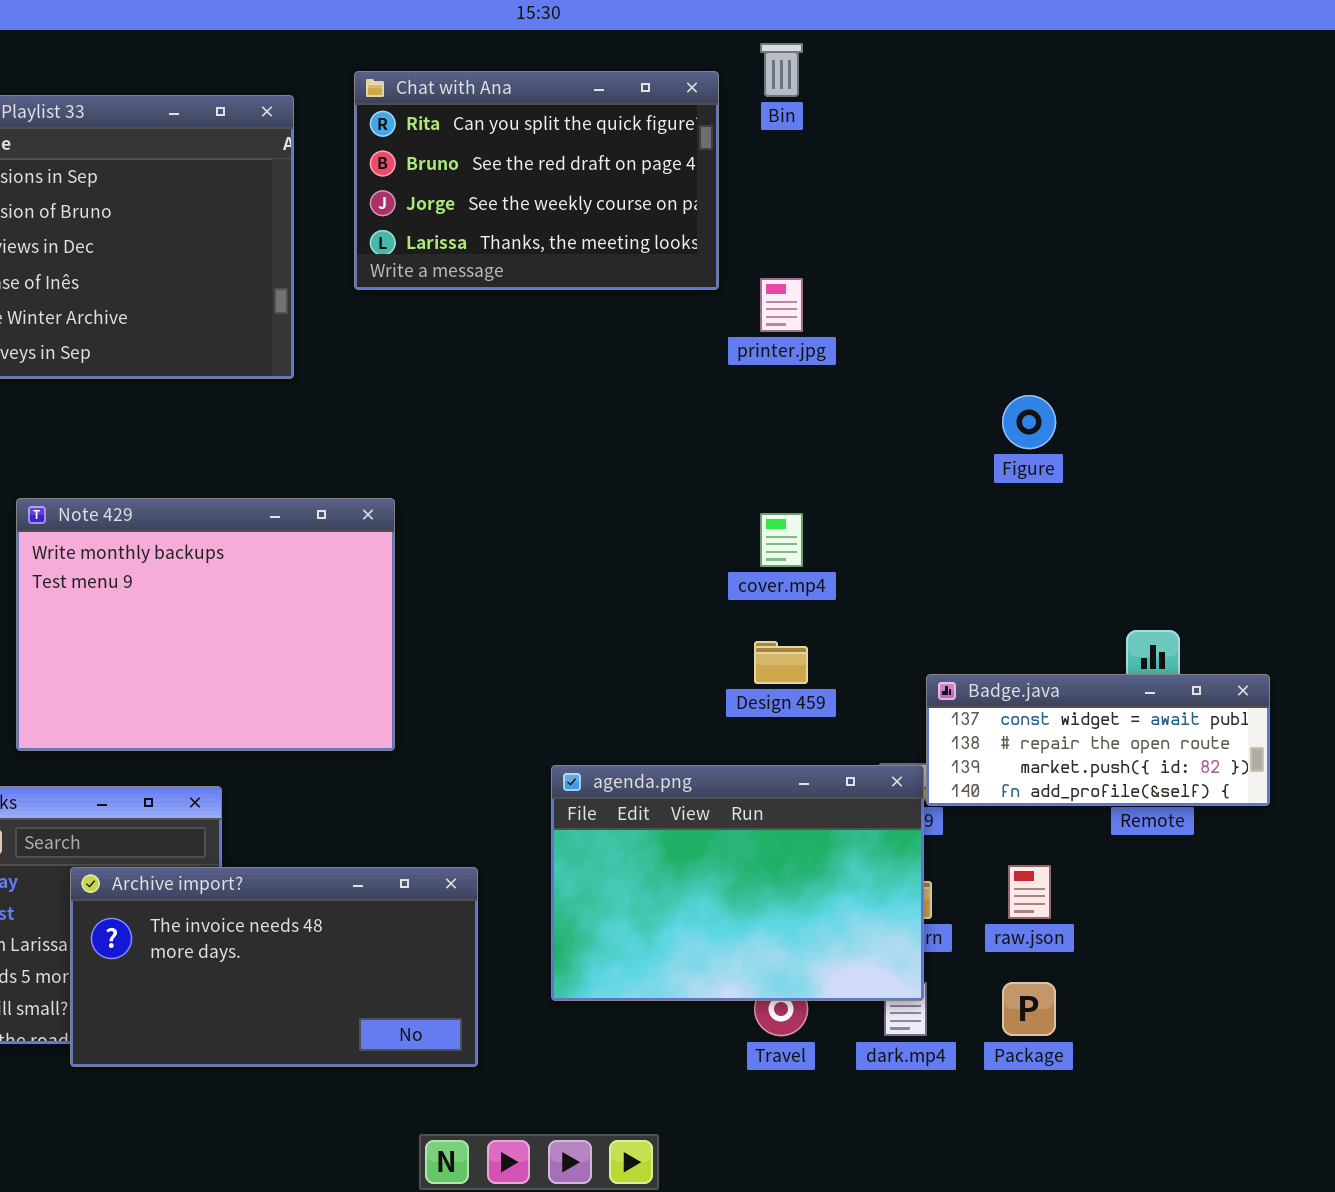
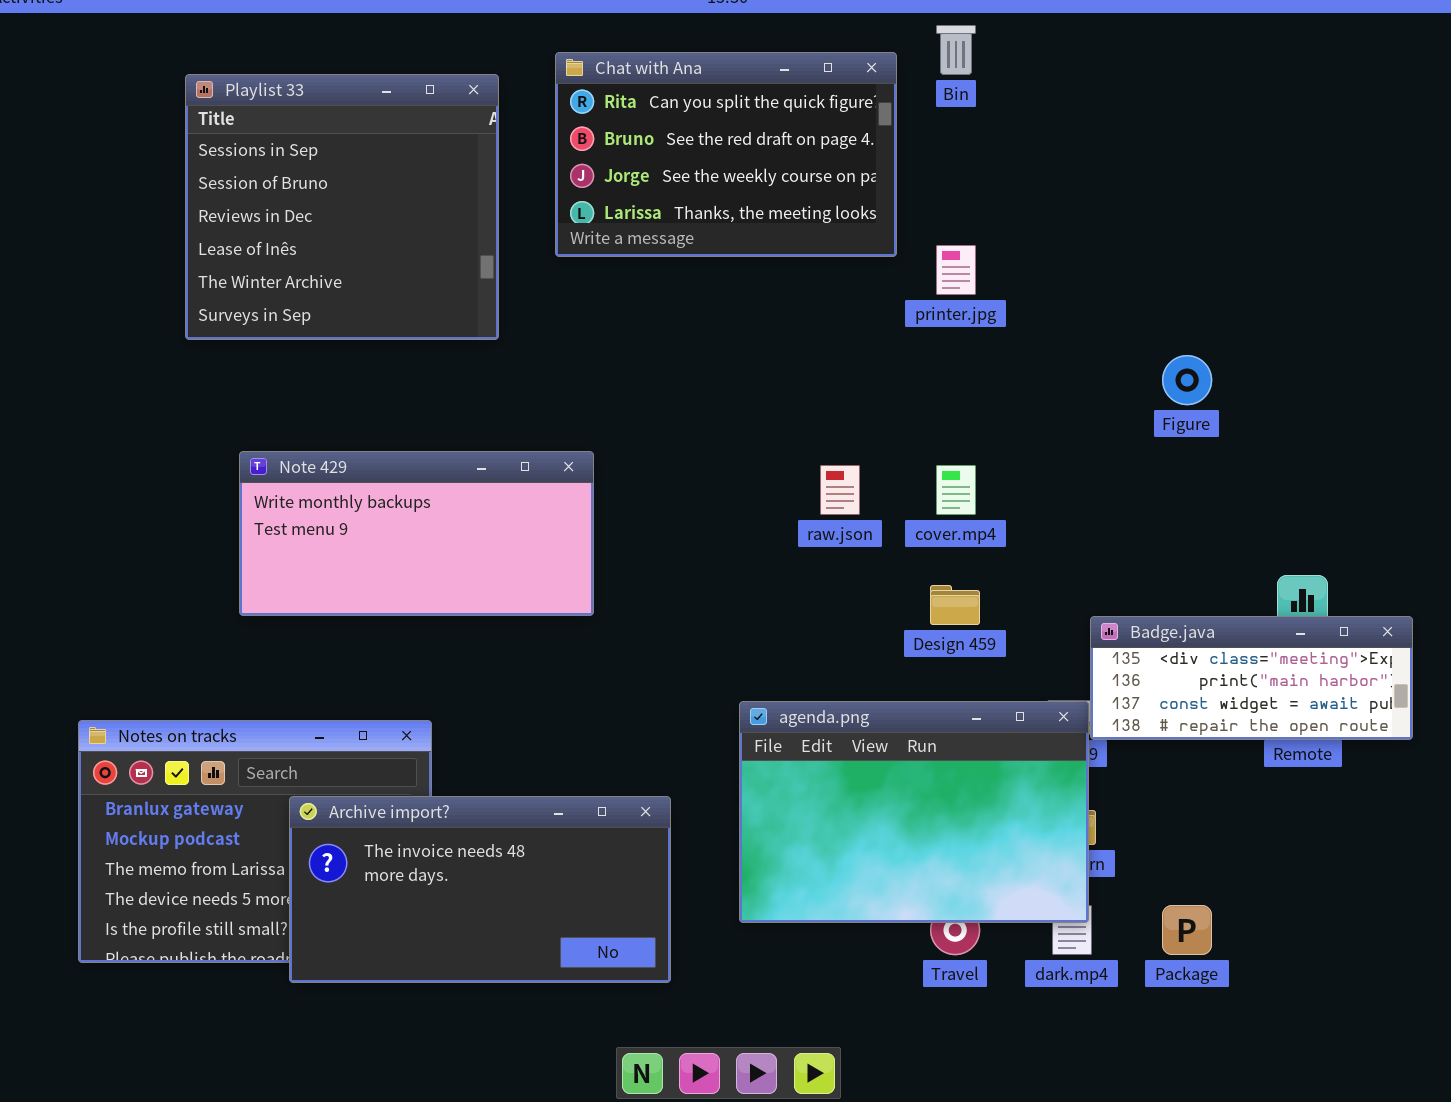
Note 429: [16,498,395,751] -> [239,451,594,616], resized
Badge.java: [926,674,1270,806] -> [1090,616,1413,740], scrolled up 2 rows
raw.json: [1008,865,1051,919] -> [820,465,860,515], moved

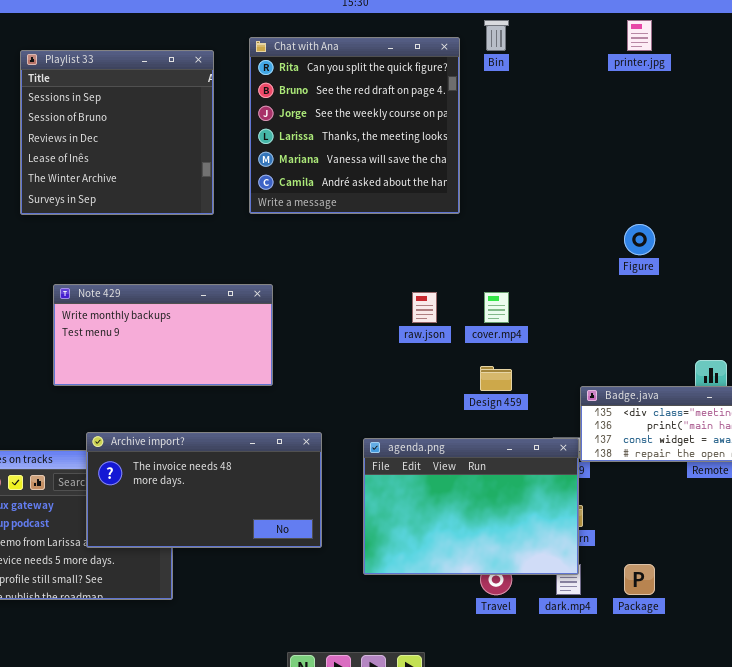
Chat with Ana: [555,52,897,257] -> [249,37,460,214], resized
printer.jpg: [936,245,976,295] -> [627,20,652,51], moved
Archive import?: [289,796,671,983] -> [86,432,322,548], moved

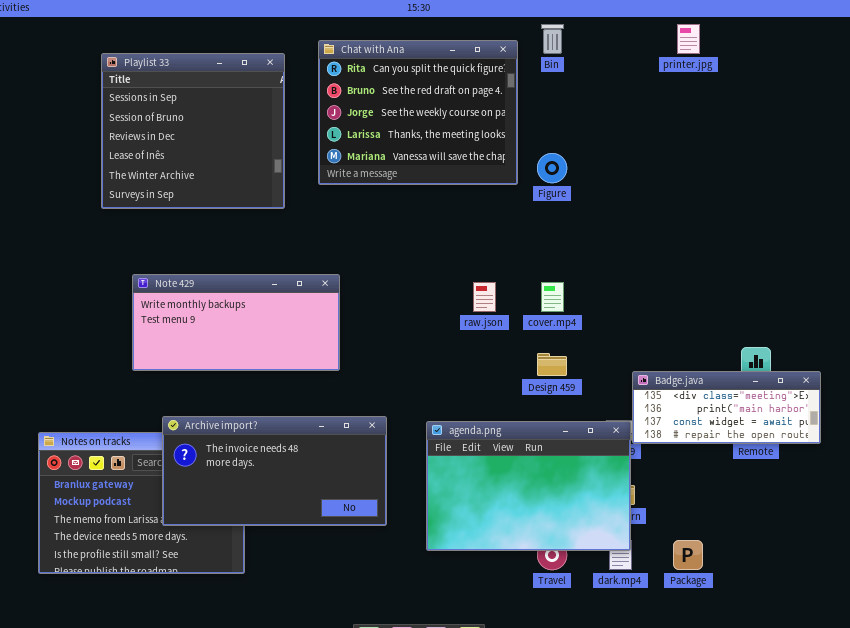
Chat with Ana: [249,37,460,214] -> [318,40,518,185], resized
Figure: [624,224,655,255] -> [537,153,567,183], moved

